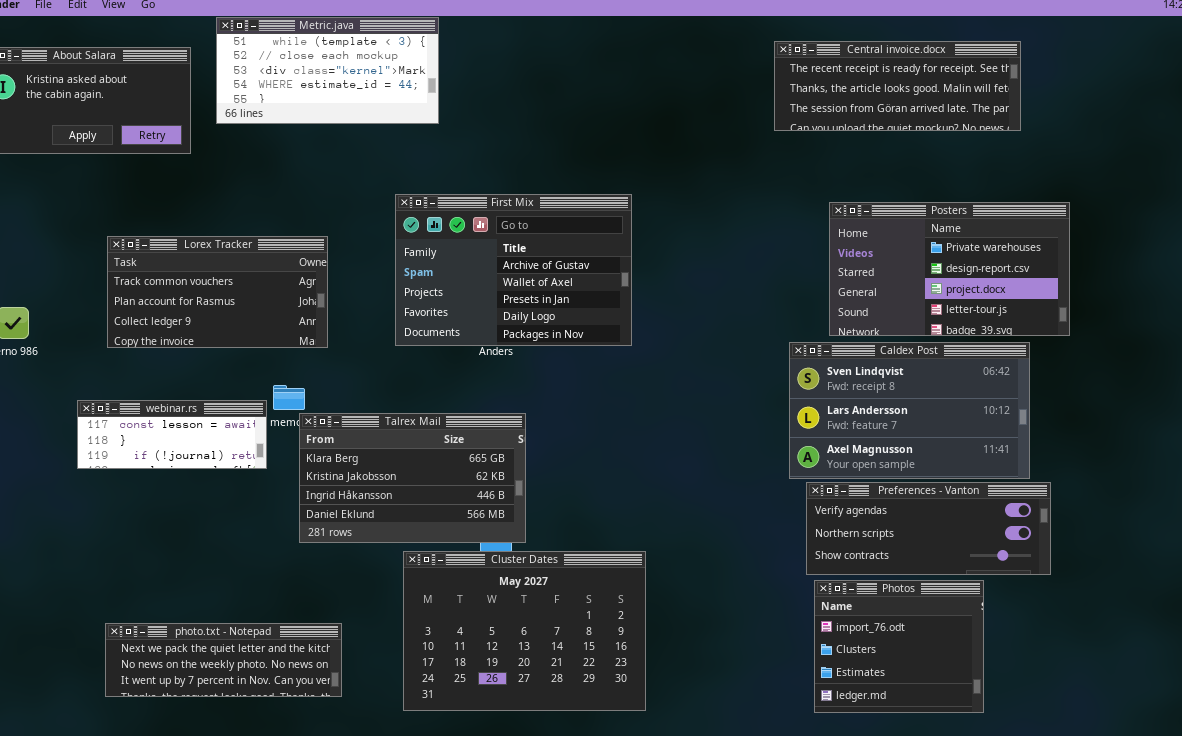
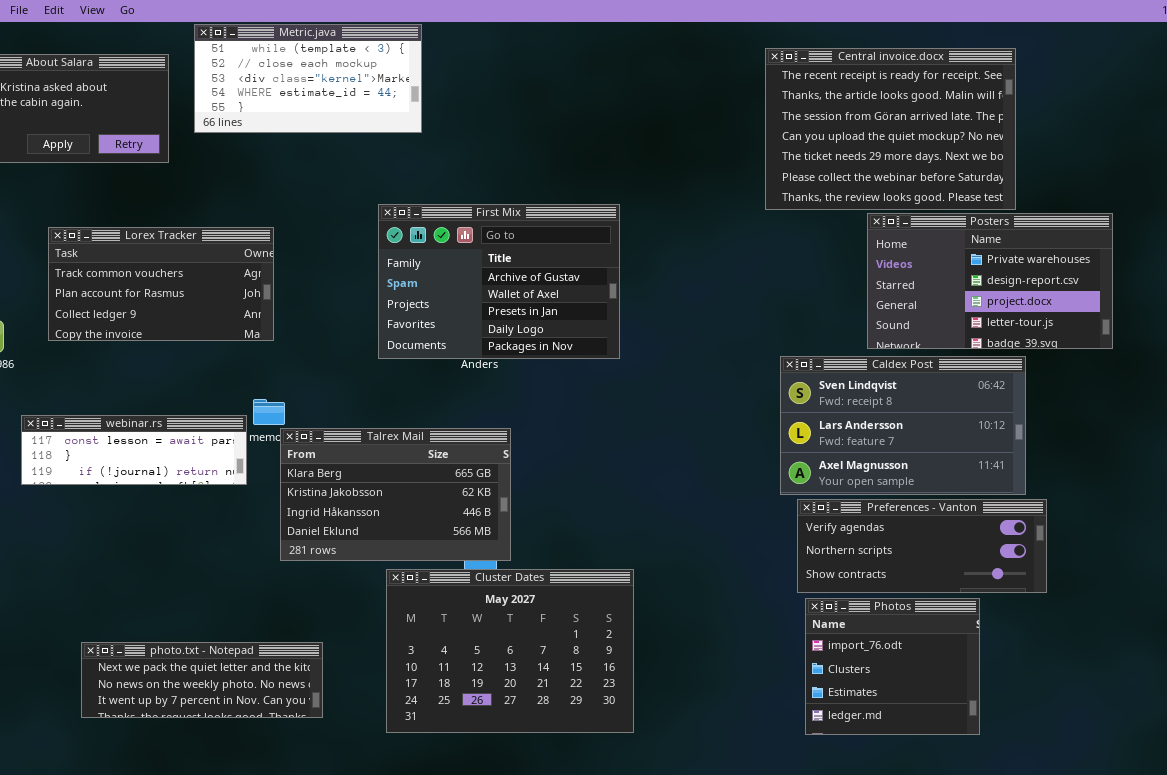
Central invoice.docx: [774,41,1021,131] -> [765,48,1016,210], resized
Posters: [829,202,1070,336] -> [867,213,1113,349], moved
Lorex Tracker: [107,236,328,348] -> [48,227,274,341], moved
webinar.rs: [77,400,267,469] -> [21,415,247,485], resized

